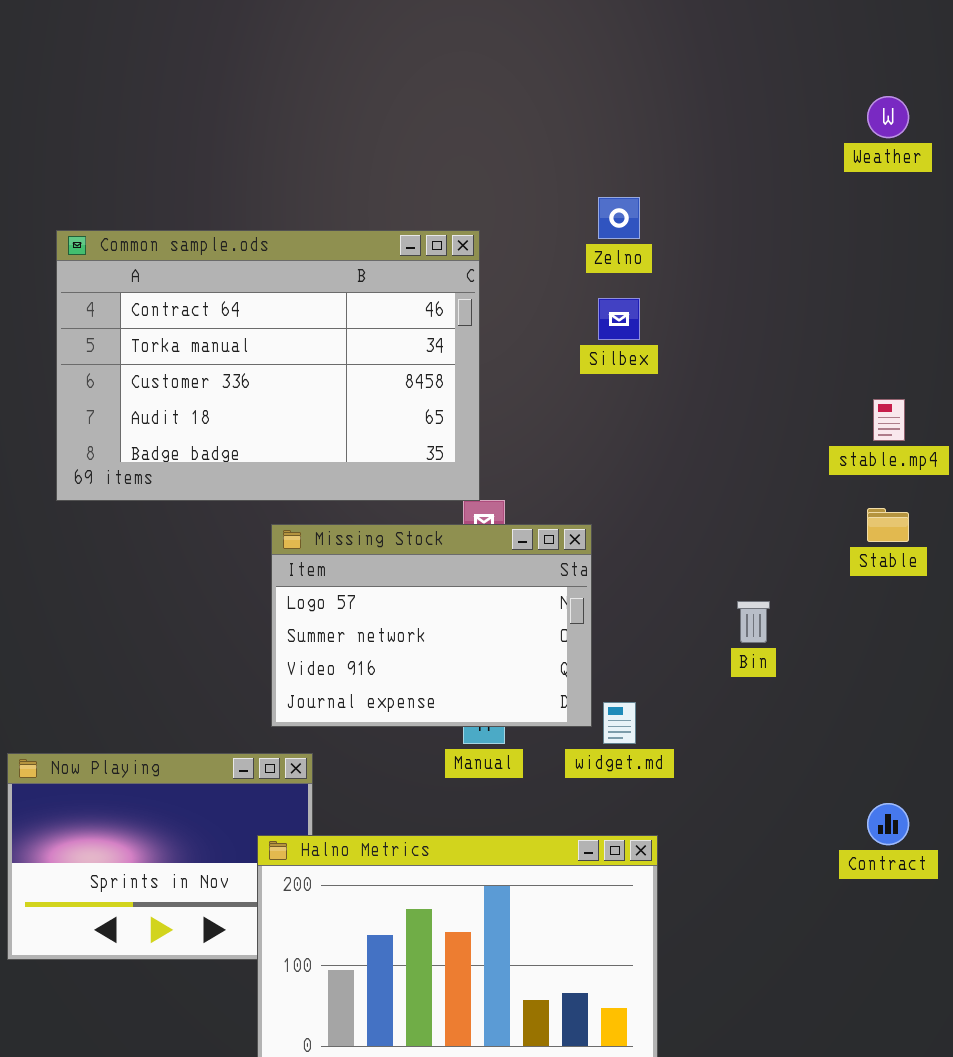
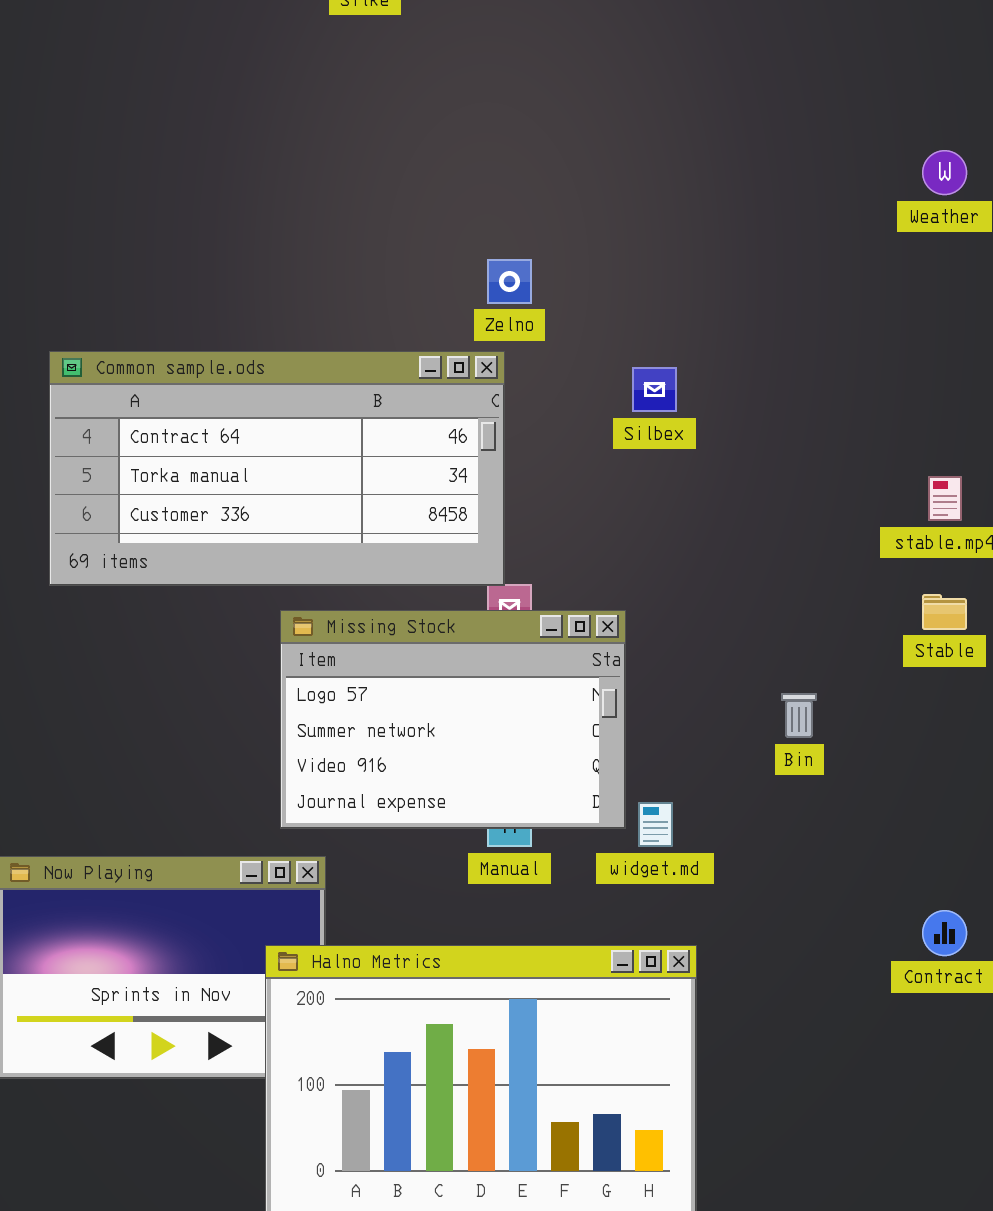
Zelno: [598,197,640,239] -> [487,259,532,304], moved
Common sample.ods: [56,230,480,501] -> [49,351,505,586], resized

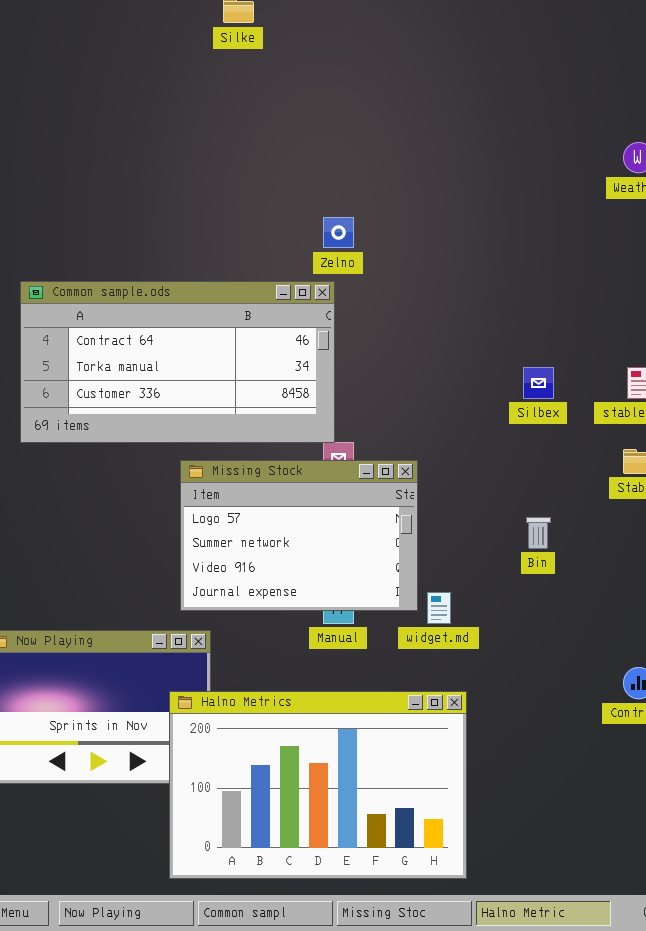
Silbex: [632,367,677,412] -> [523,367,554,399], moved

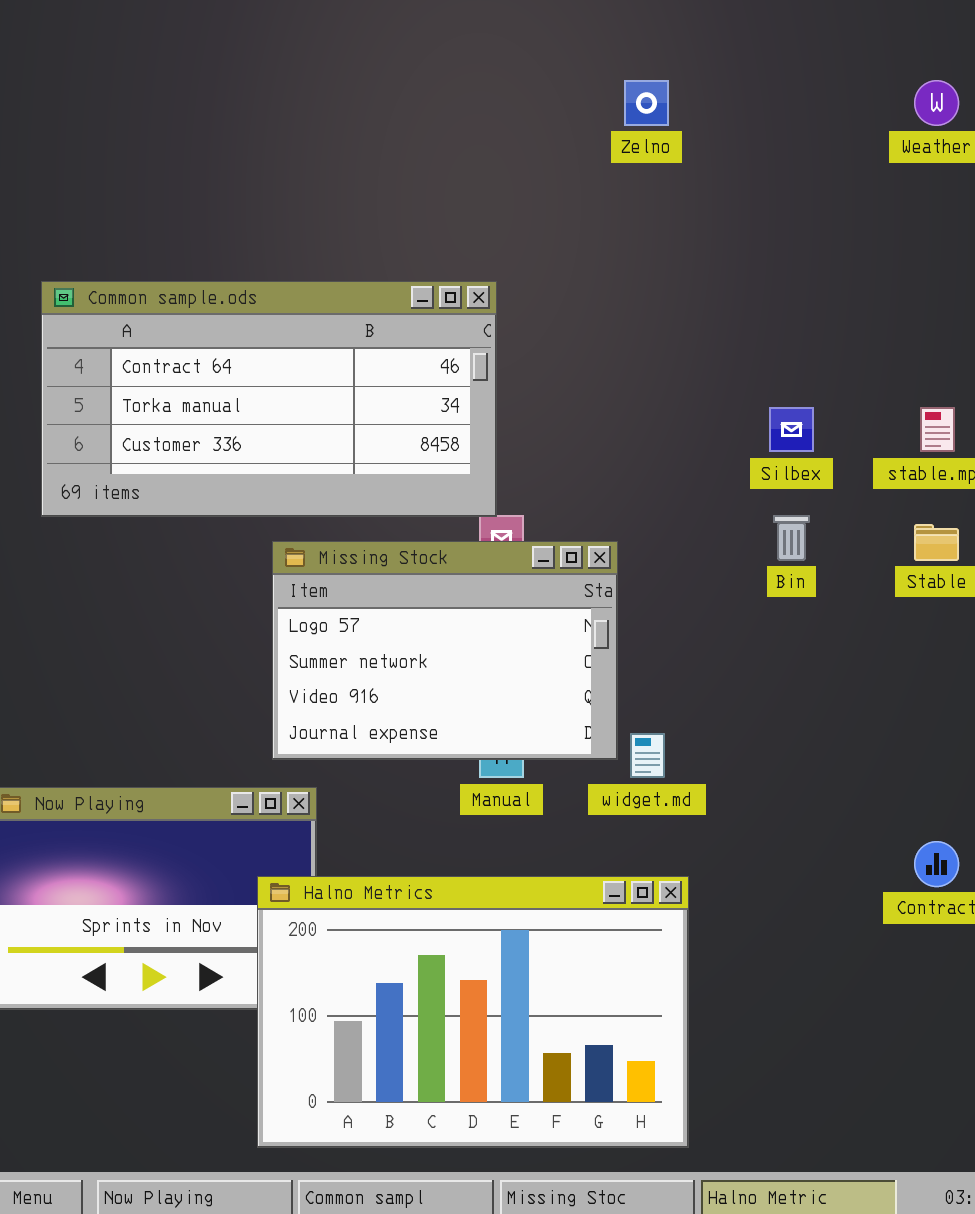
Zelno: [323,217,354,248] -> [624,80,669,126], moved
Bin: [526,517,551,549] -> [773,515,810,561], moved

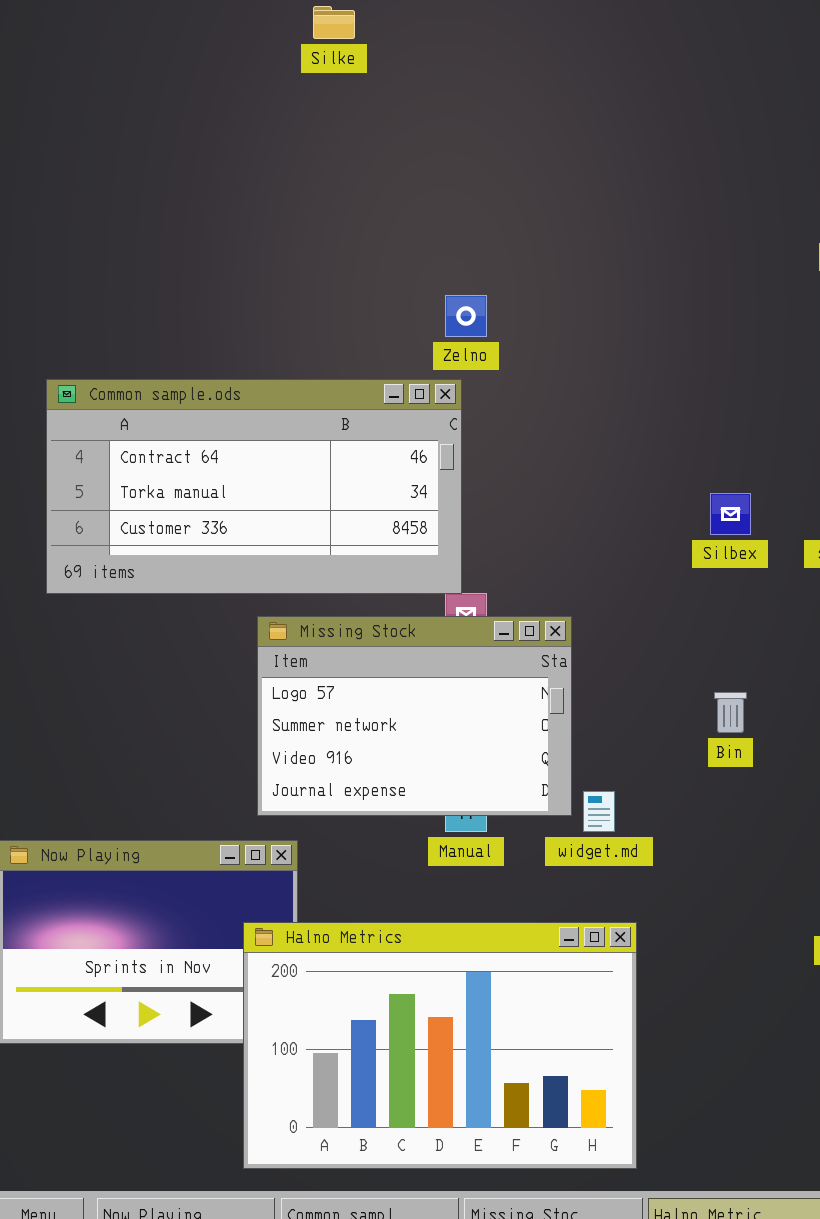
Zelno: [624,80,669,126] -> [445,295,487,337], moved
Bin: [773,515,810,561] -> [714,692,747,733], moved

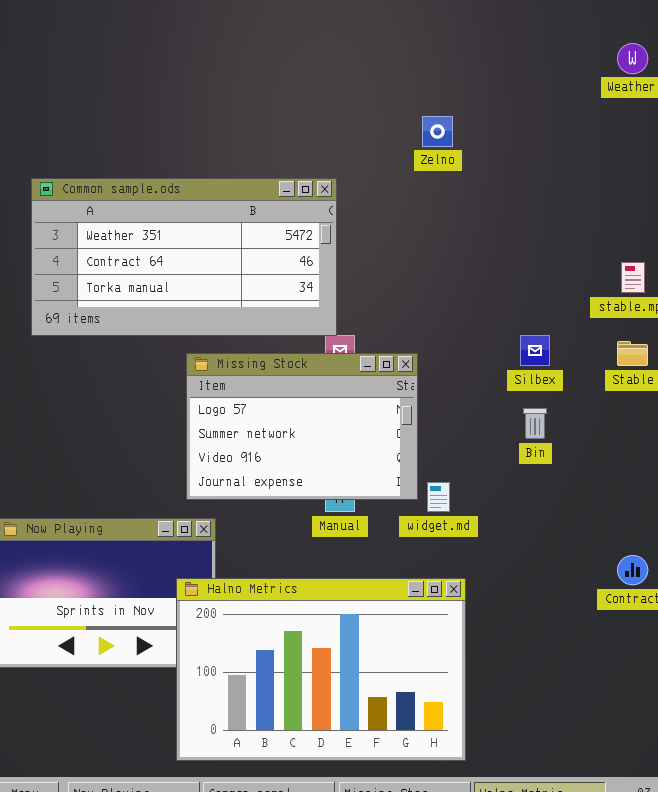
Zelno: [445,295,487,337] -> [422,116,453,147], moved
Common sample.ods: [46,379,462,594] -> [31,178,337,336], scrolled up 1 row
Silbex: [710,493,751,535] -> [520,335,550,366], moved

